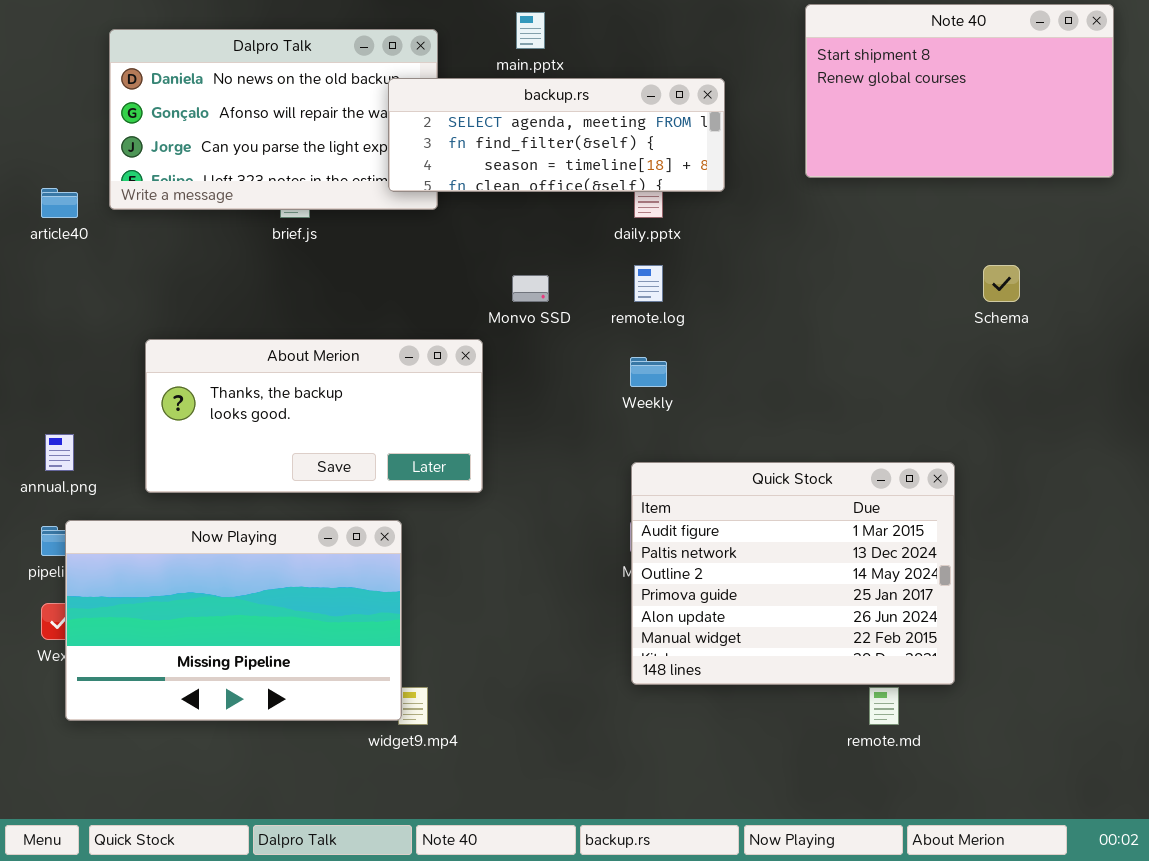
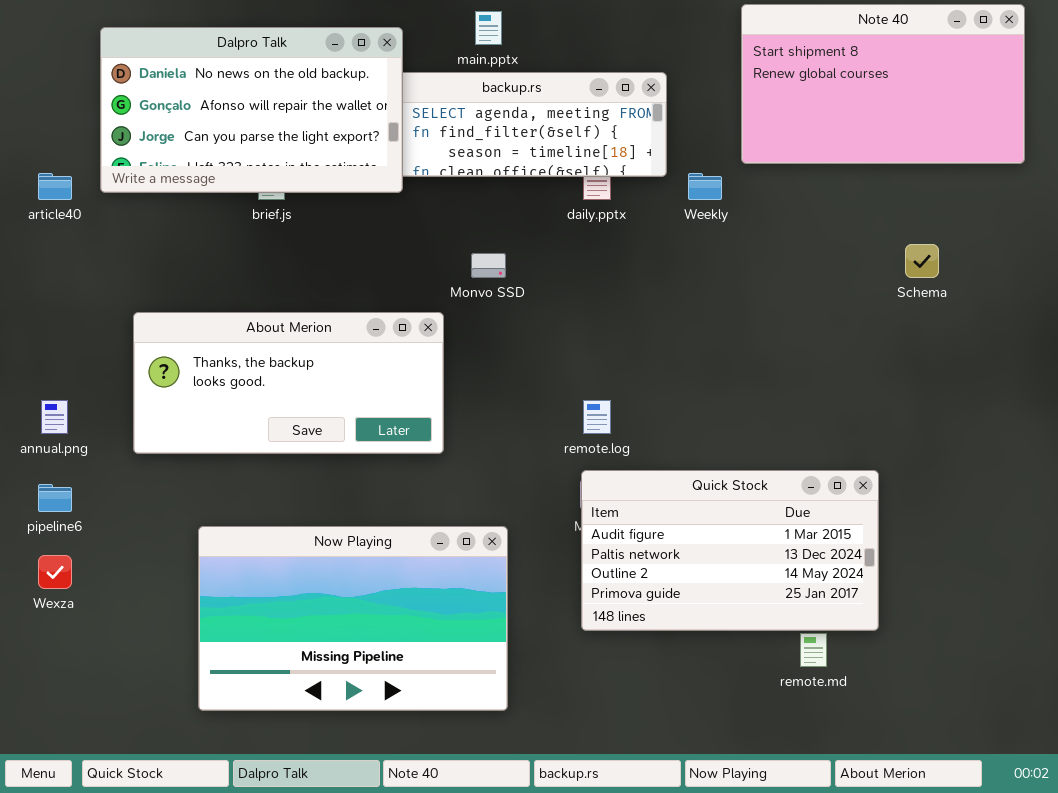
Dalpro Talk: [109,29,438,210] -> [100,27,403,193], raised
remote.log: [634,265,663,302] -> [583,400,611,434], moved
Weekly: [630,357,667,387] -> [688,173,722,200], moved
Quick Stock: [631,462,955,685] -> [581,470,879,631], resized
Now Playing: [65,520,402,721] -> [198,526,508,711], moved

